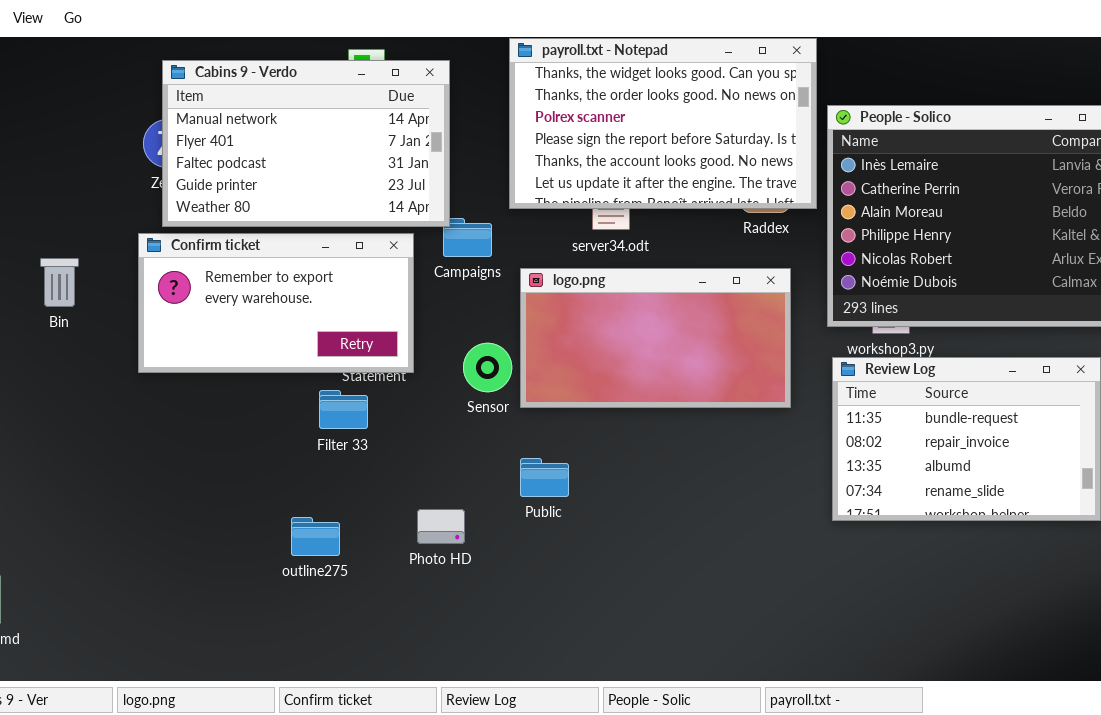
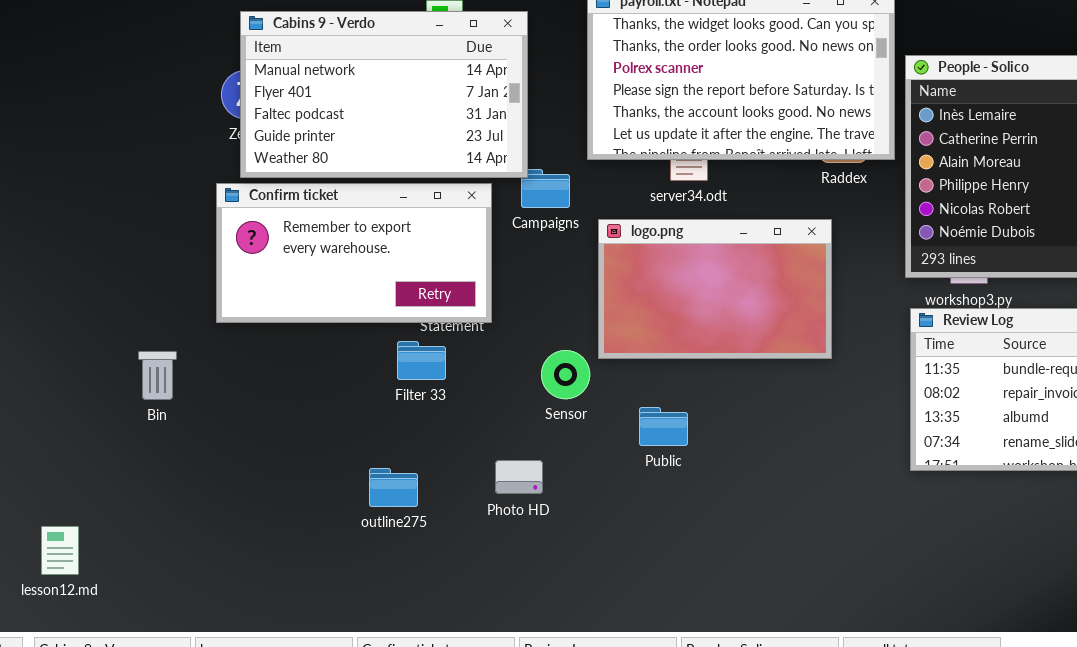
Bin: [40,258,79,307] -> [138,351,177,400], moved
logo.png: [520,268,791,408] -> [598,219,832,359], resized
Sensor: [463,343,512,392] -> [541,350,590,399], moved
Public: [520,458,569,497] -> [639,407,688,446], moved

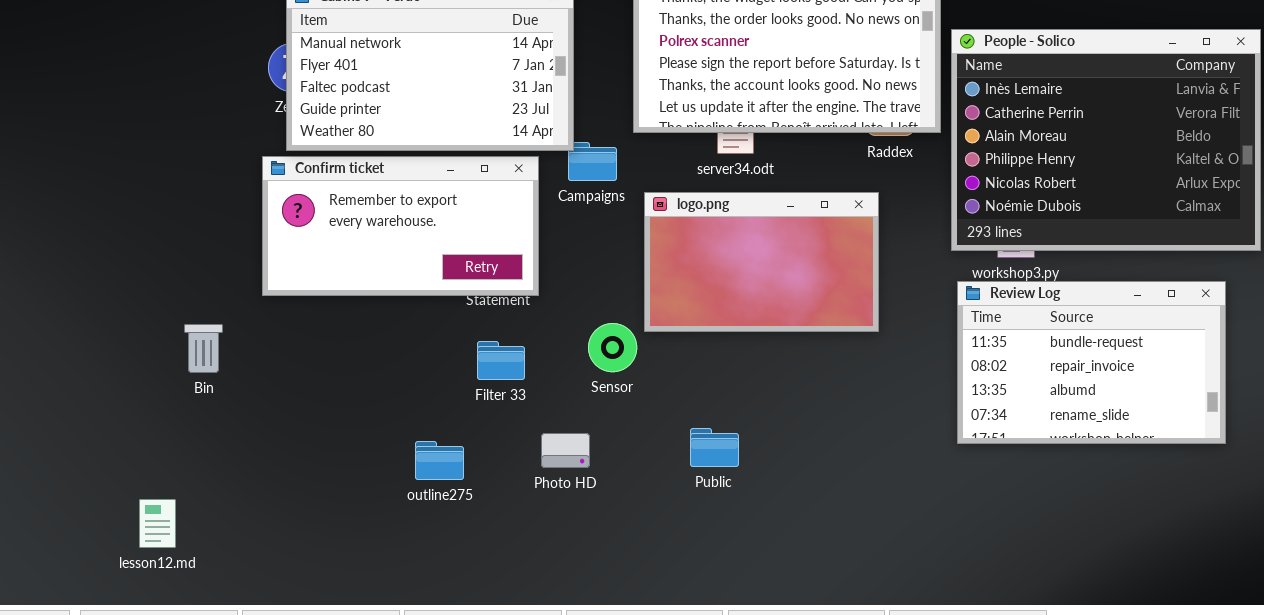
Filter 33: [397,341,446,380] -> [477,341,525,380], moved
Public: [639,407,688,446] -> [690,428,739,467], moved
lesson12.md: [41,526,79,575] -> [139,499,176,548], moved

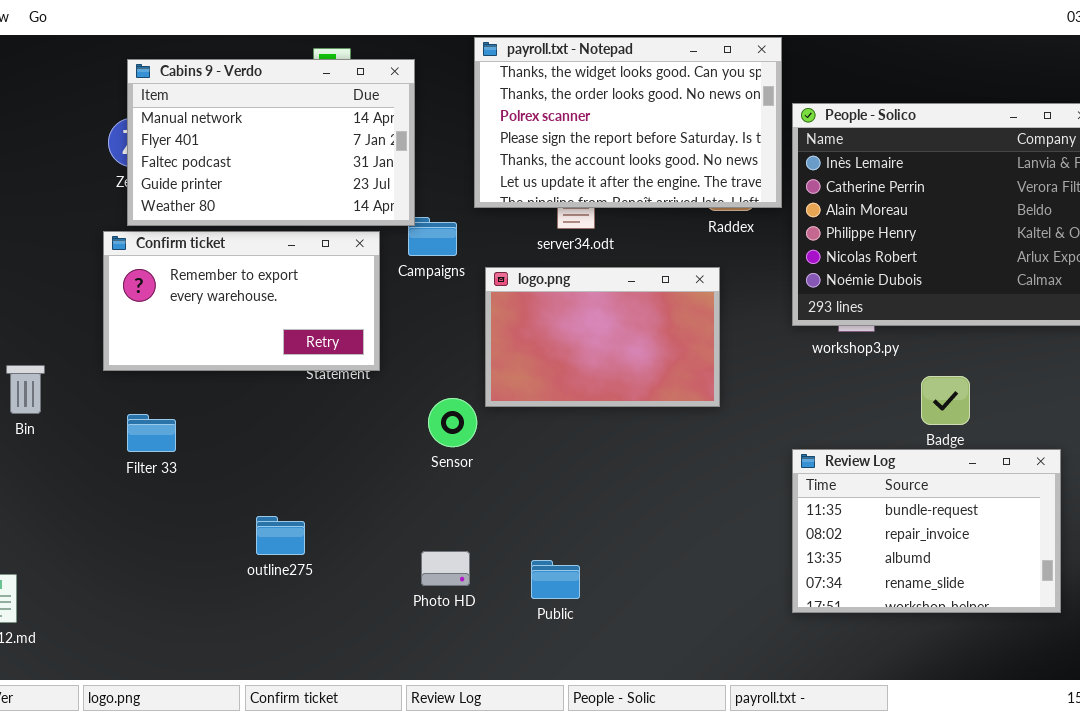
Review Log: [957,281,1226,444] -> [792,449,1061,613], moved
Bin: [184,324,223,373] -> [6,365,45,414], moved
Filter 33: [477,341,525,380] -> [127,414,176,452], moved
Public: [690,428,739,467] -> [531,560,580,599], moved
Photo HD: [541,433,590,468] -> [421,551,470,586], moved

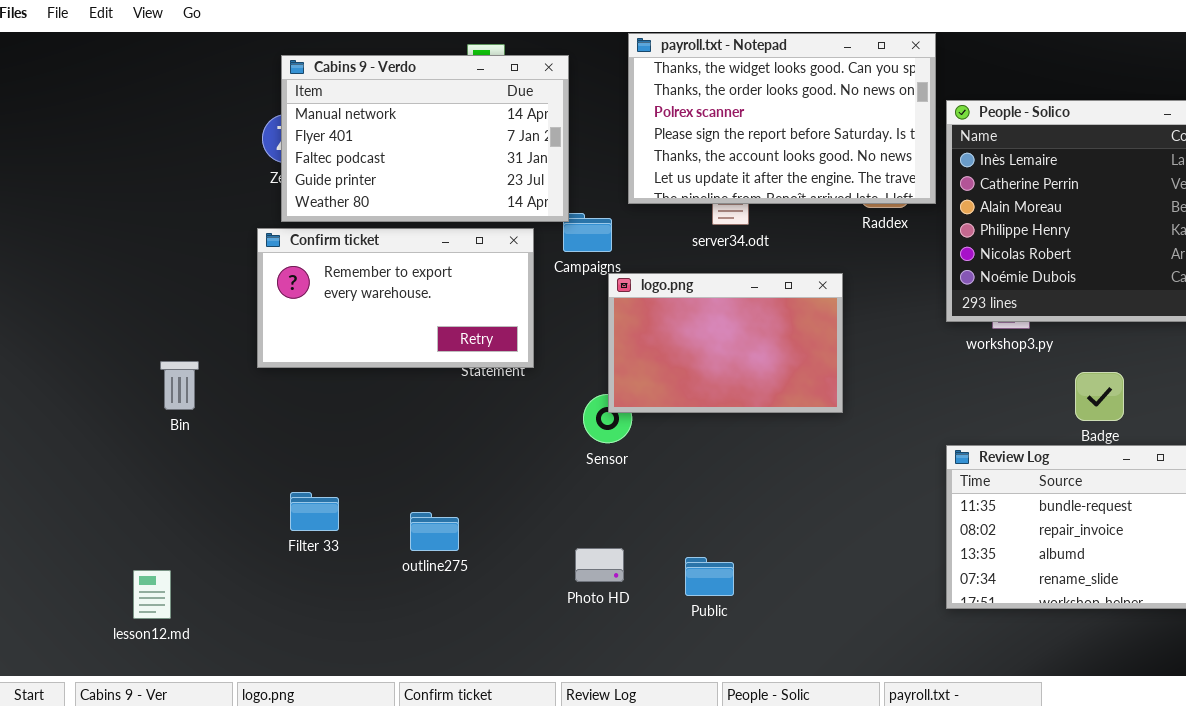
logo.png: [485,267,720,407] -> [608,273,843,413], moved
Filter 33: [127,414,176,452] -> [290,492,339,531], moved

